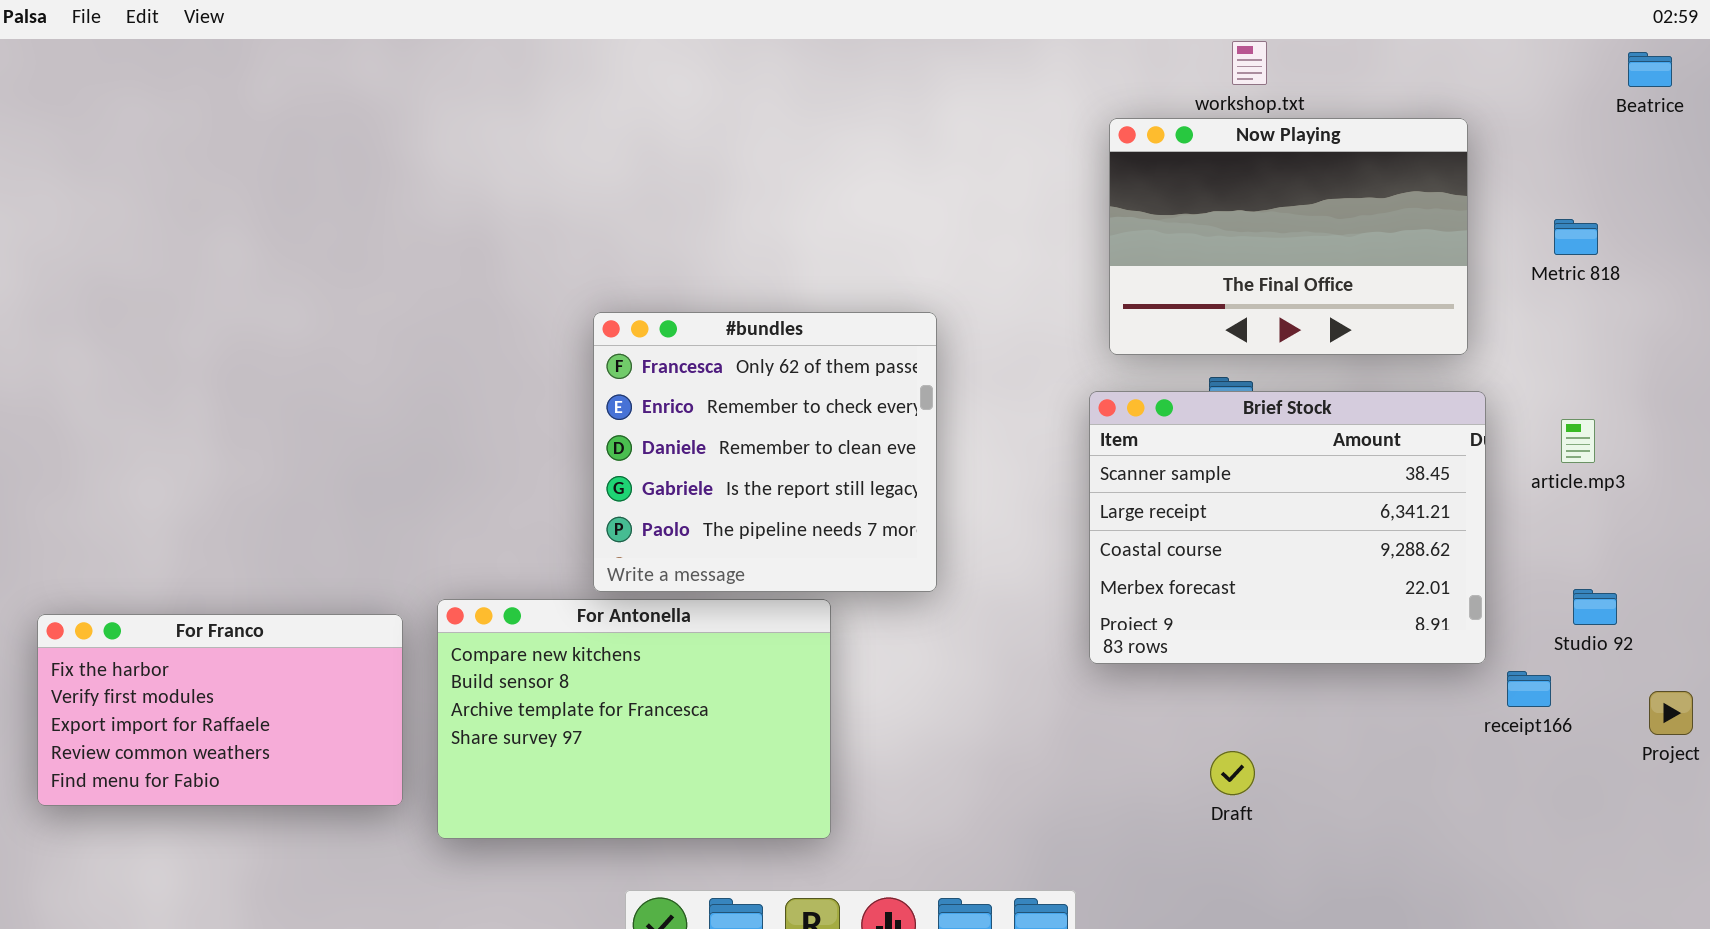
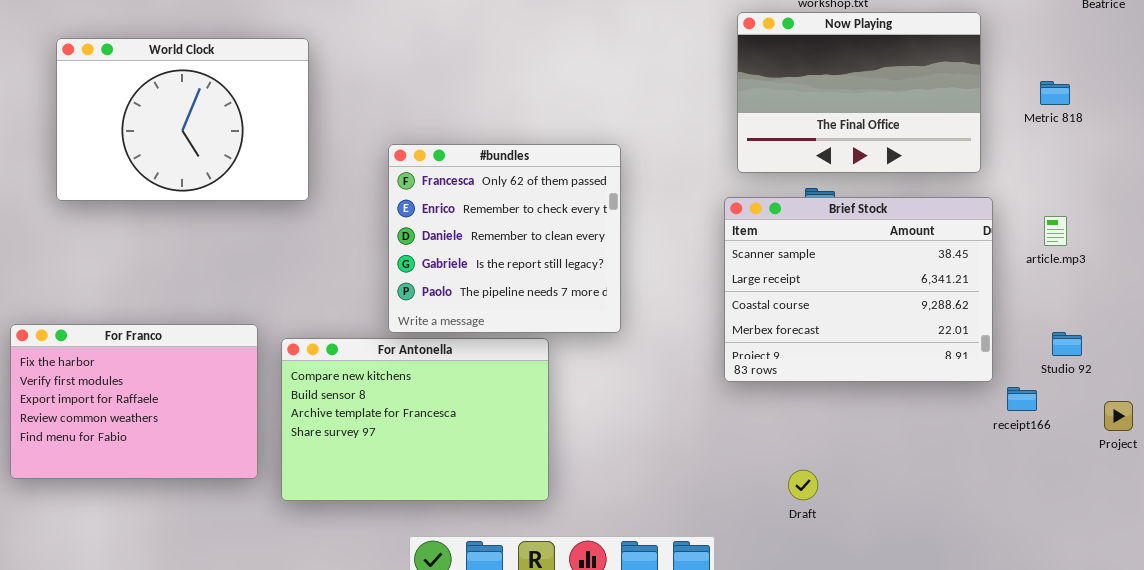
World Clock: none -> [56,38,309,201], opened
For Franco: [37,614,403,806] -> [10,324,258,479], resized
Draft: [1210,751,1255,795] -> [788,470,818,500], moved

